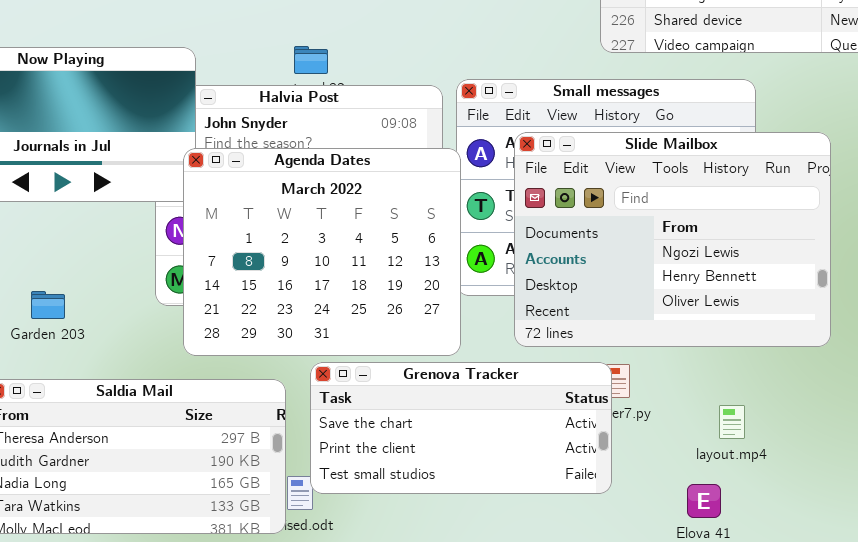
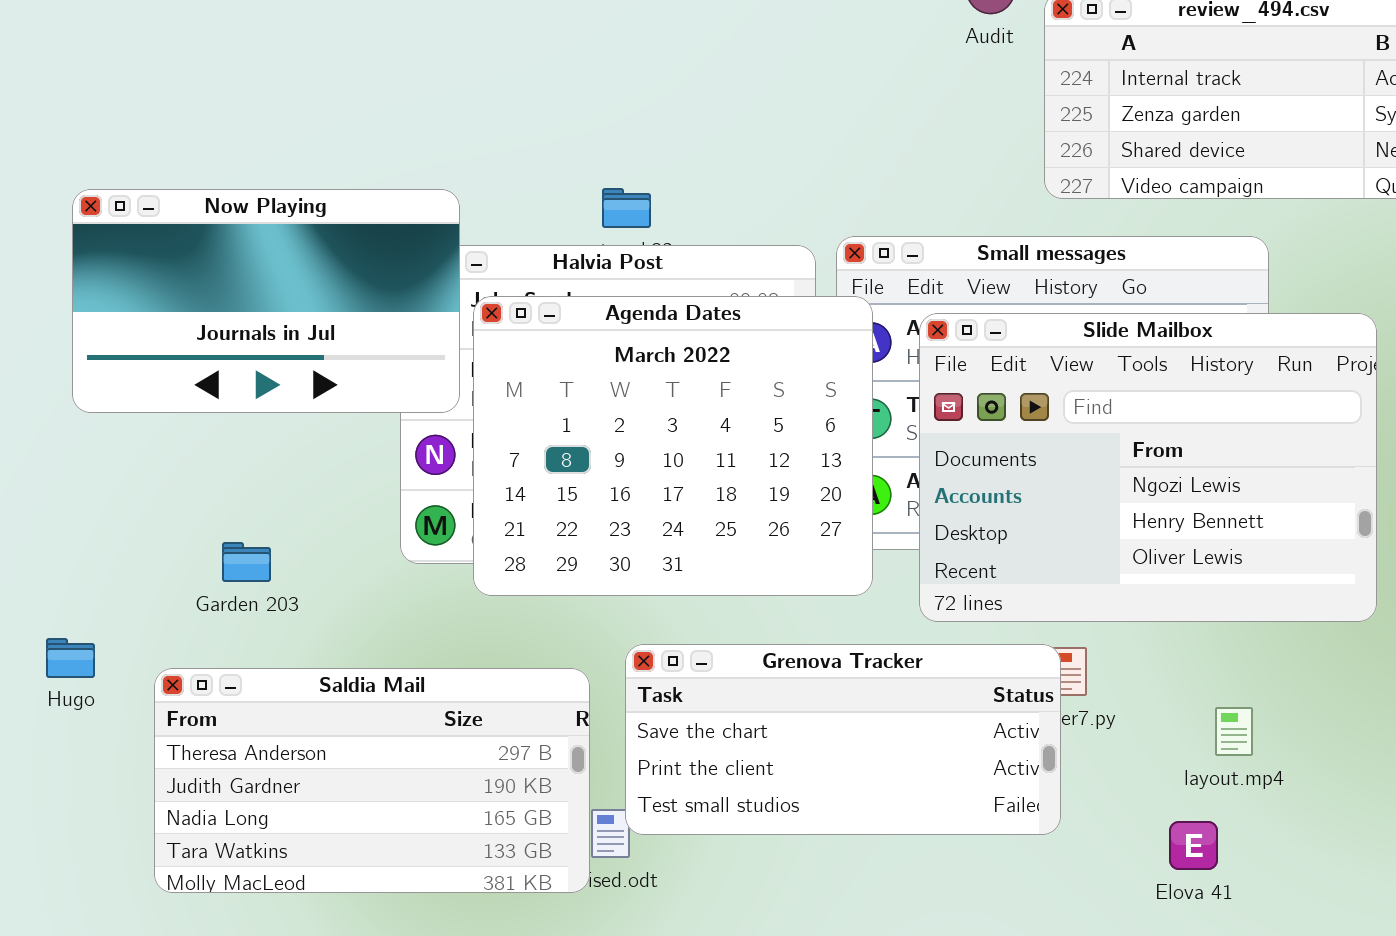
Agenda Dates: [183,148,461,356] -> [473,296,873,596], moved

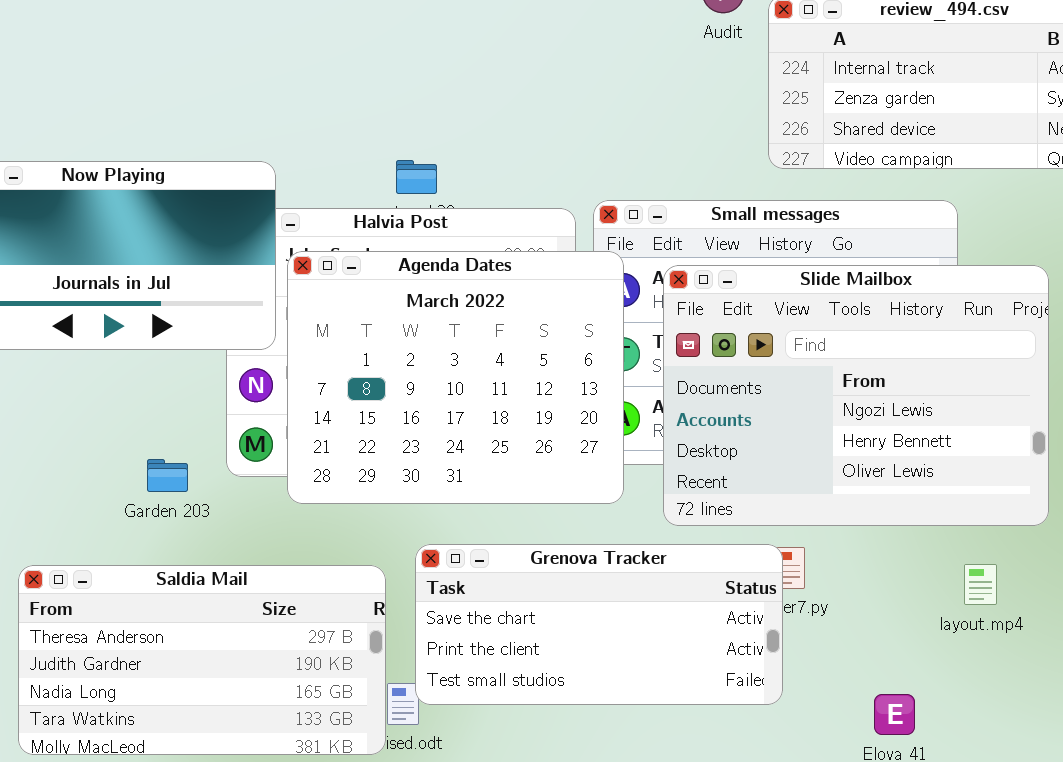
Garden 203: [222,542,271,582] -> [147,459,188,492], moved
layout.mp4: [1215,707,1253,756] -> [964,564,997,605], moved

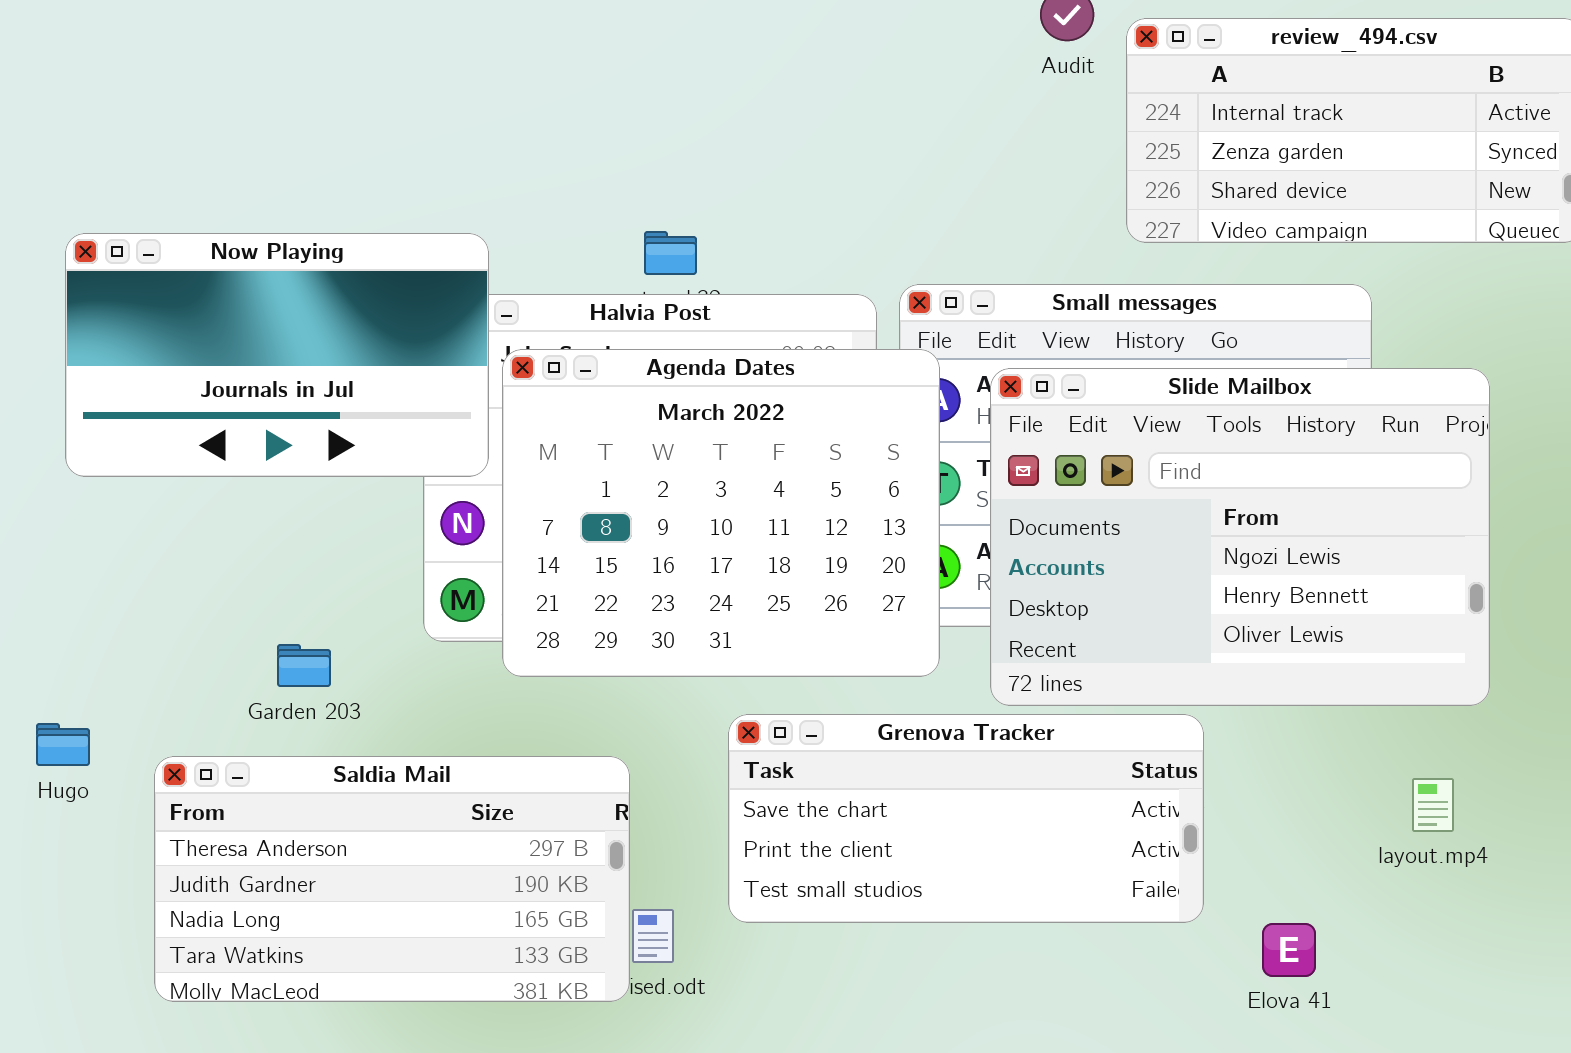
Garden 203: [147,459,188,492] -> [277,644,331,687], moved
Grenova Tracker: [415,544,783,705] -> [728,714,1204,923], moved
layout.mp4: [964,564,997,605] -> [1412,778,1454,832], moved

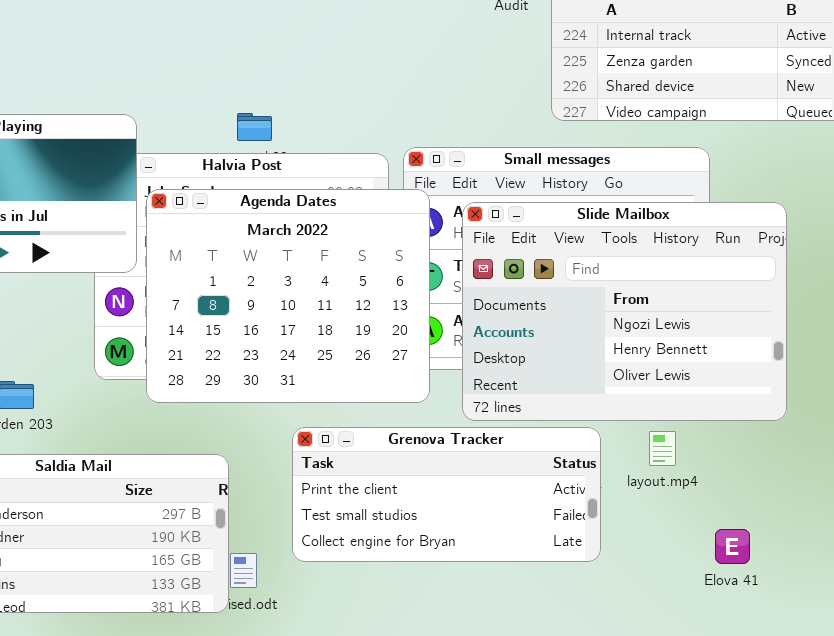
Grenova Tracker: [728,714,1204,923] -> [292,427,601,562], scrolled down 1 row
layout.mp4: [1412,778,1454,832] -> [649,431,676,466], moved
Elova 41: [1262,923,1316,977] -> [715,529,750,564], moved

